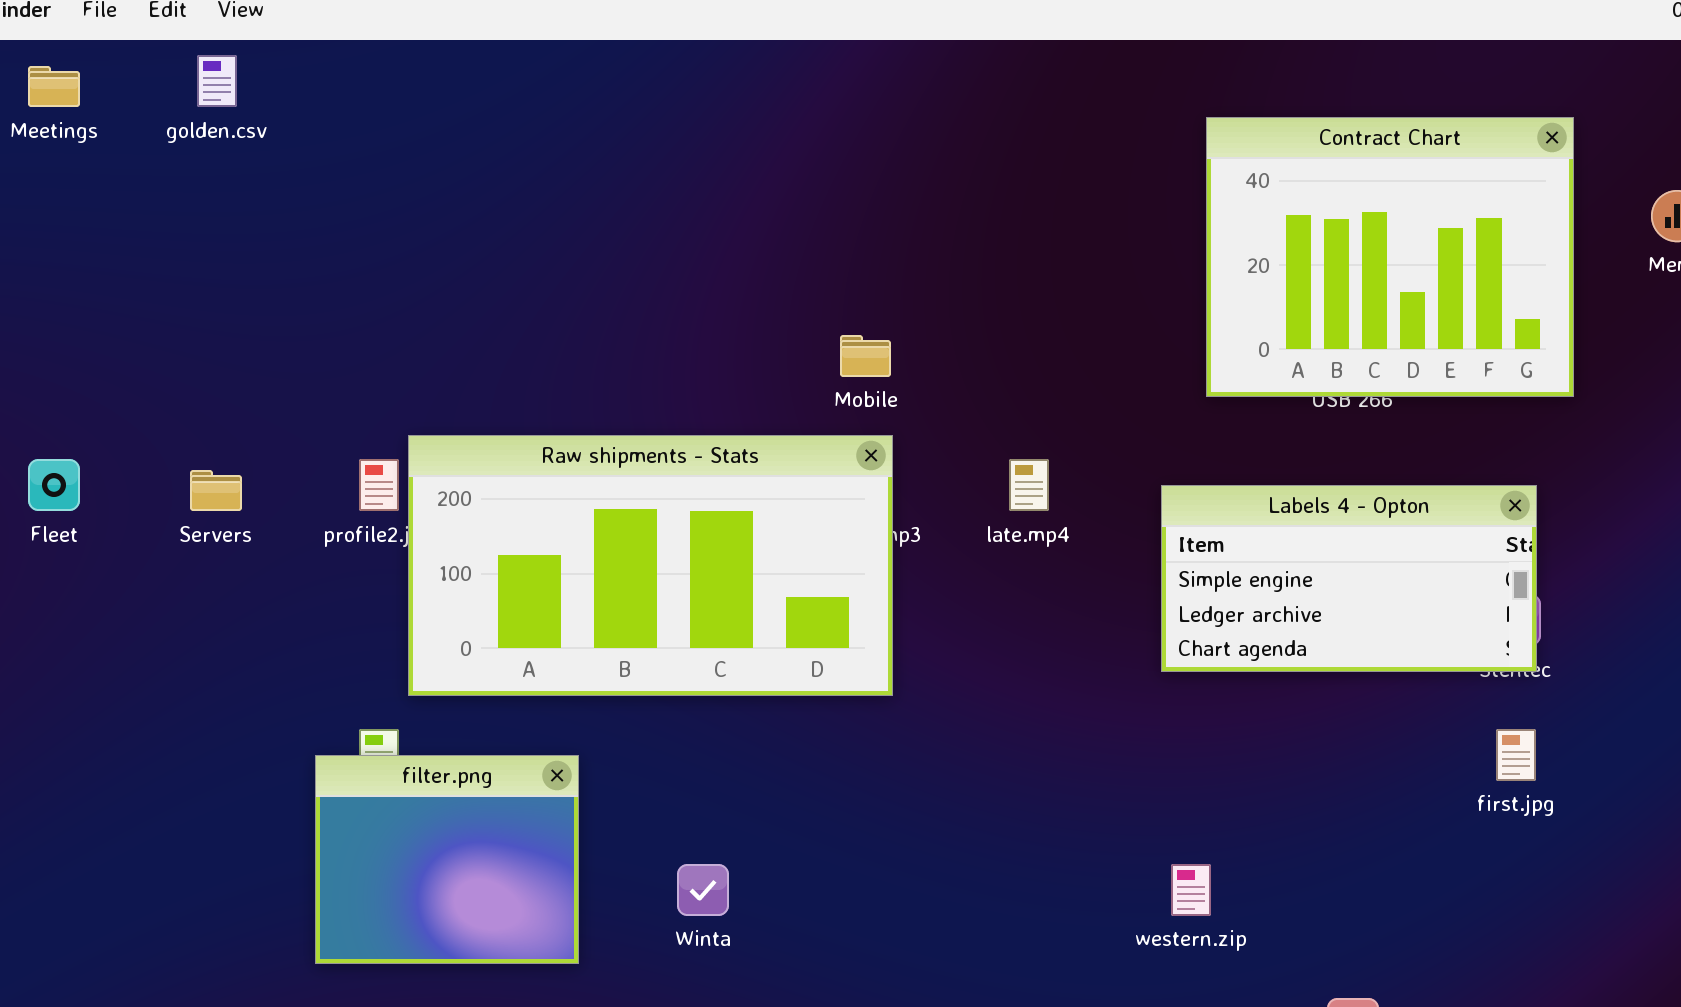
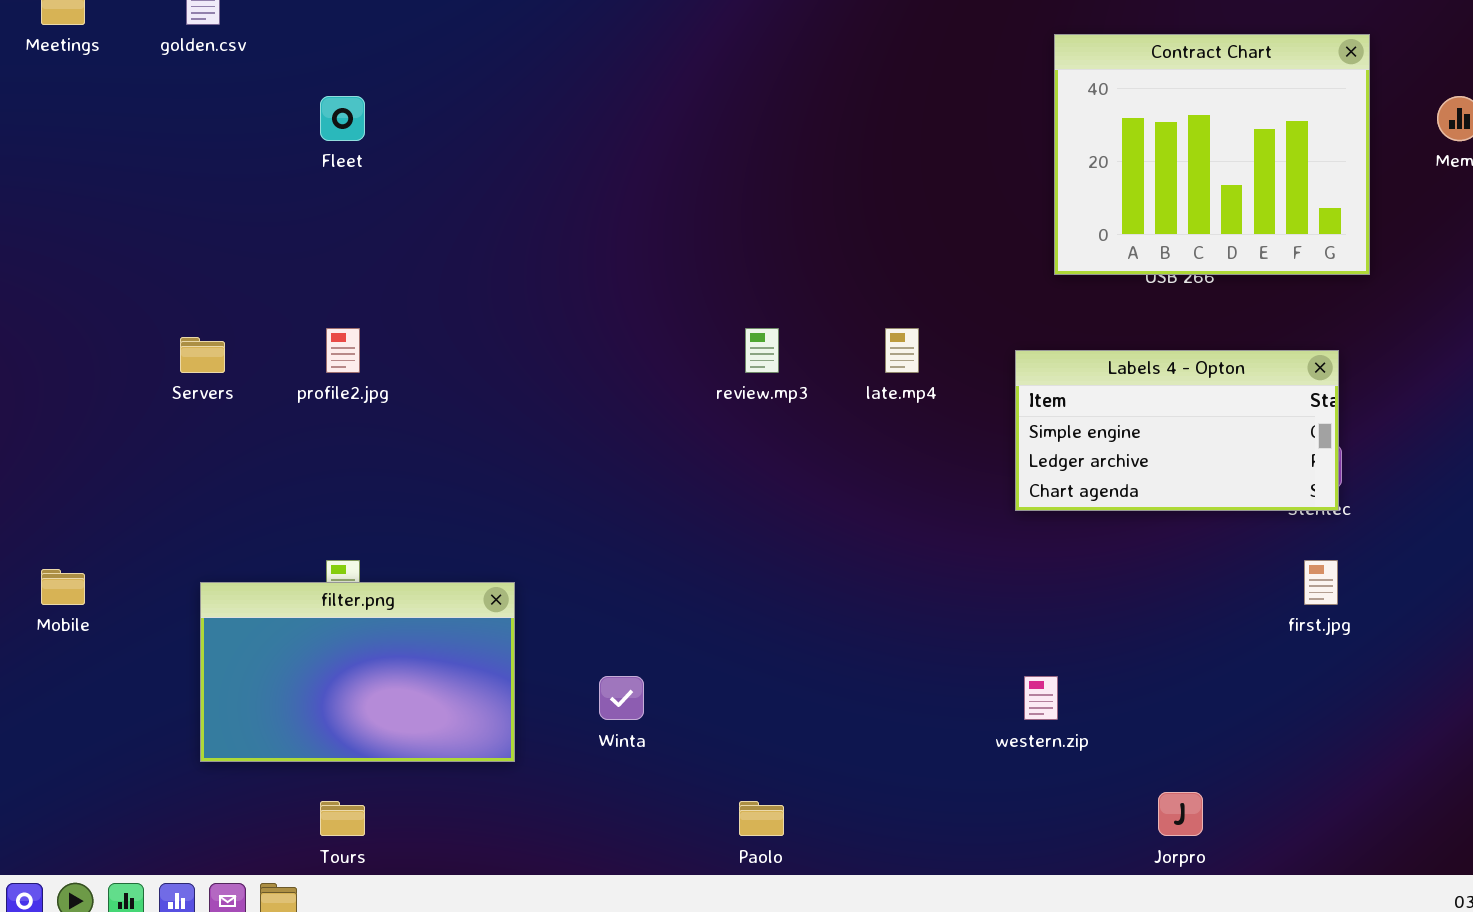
Mobile: [840,335,891,377] -> [41,569,85,605], moved
Raw shipments - Stats: [408,435,893,696] -> none, closed
Fleet: [28,459,80,511] -> [320,96,365,141], moved
filter.png: [315,755,579,964] -> [200,582,515,762], resized

